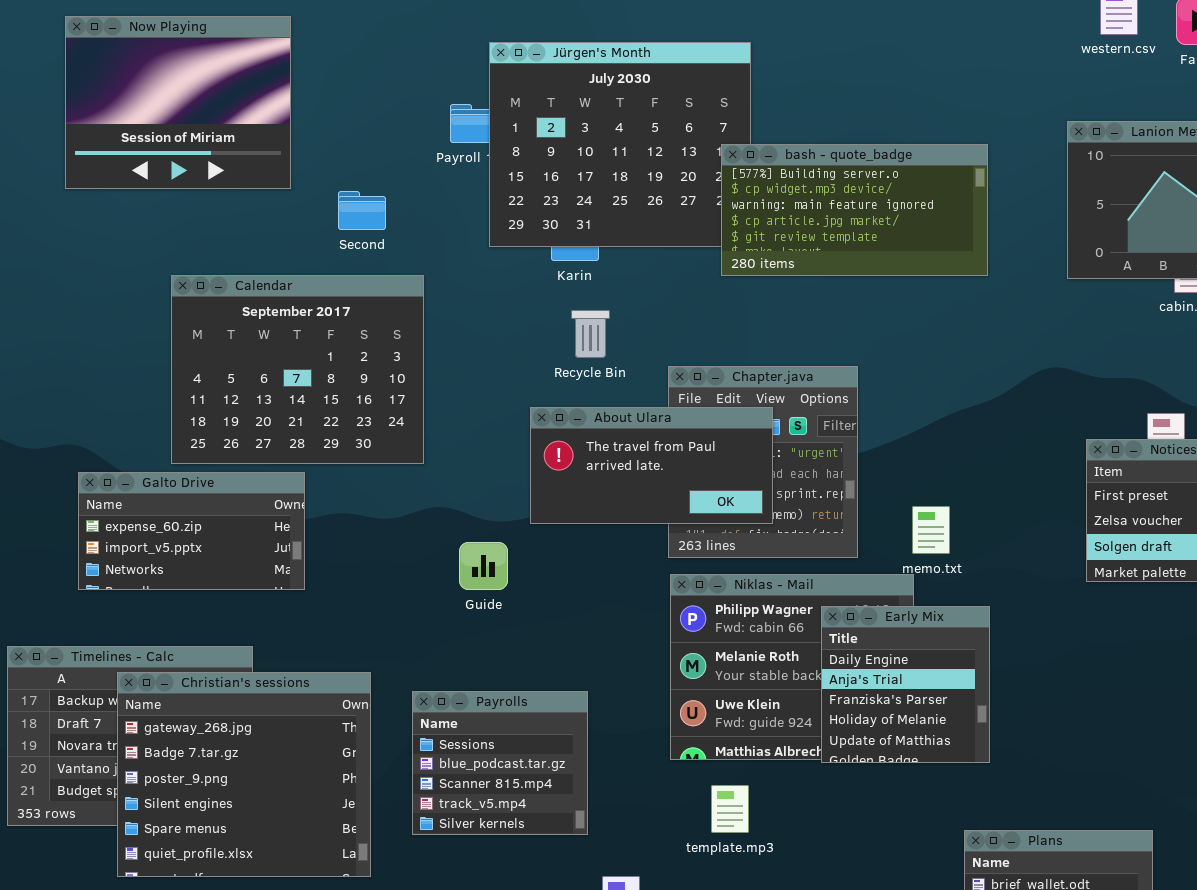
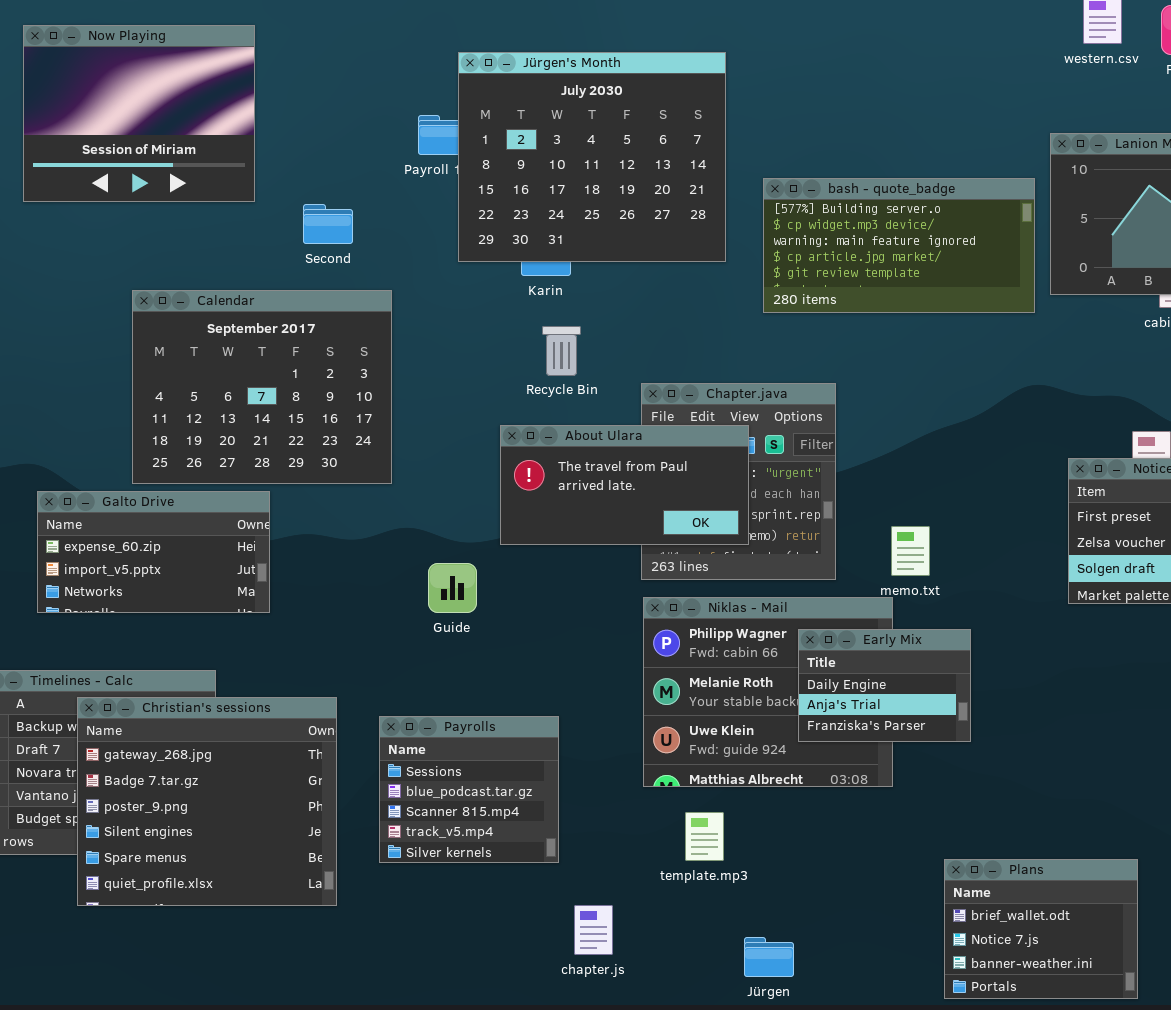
bash - quote_badge: [721,144,988,276] -> [763,178,1035,313], moved
Early Mix: [821,606,990,763] -> [798,629,971,742], resized

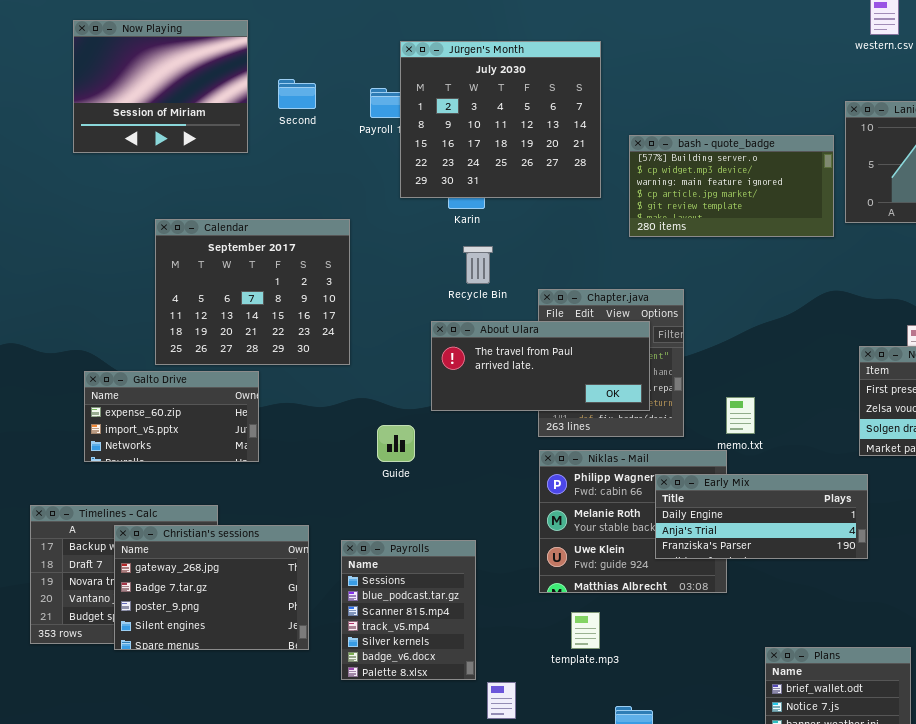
Second: [303,204,353,244] -> [278,79,316,109], moved
About Ulara: [500,425,749,545] -> [431,321,650,411], resized
Early Mix: [798,629,971,742] -> [655,474,868,559], resized
Christian's sessions: [77,697,337,906] -> [114,525,309,650], resized
Payrolls: [379,716,559,863] -> [341,540,476,680], resized

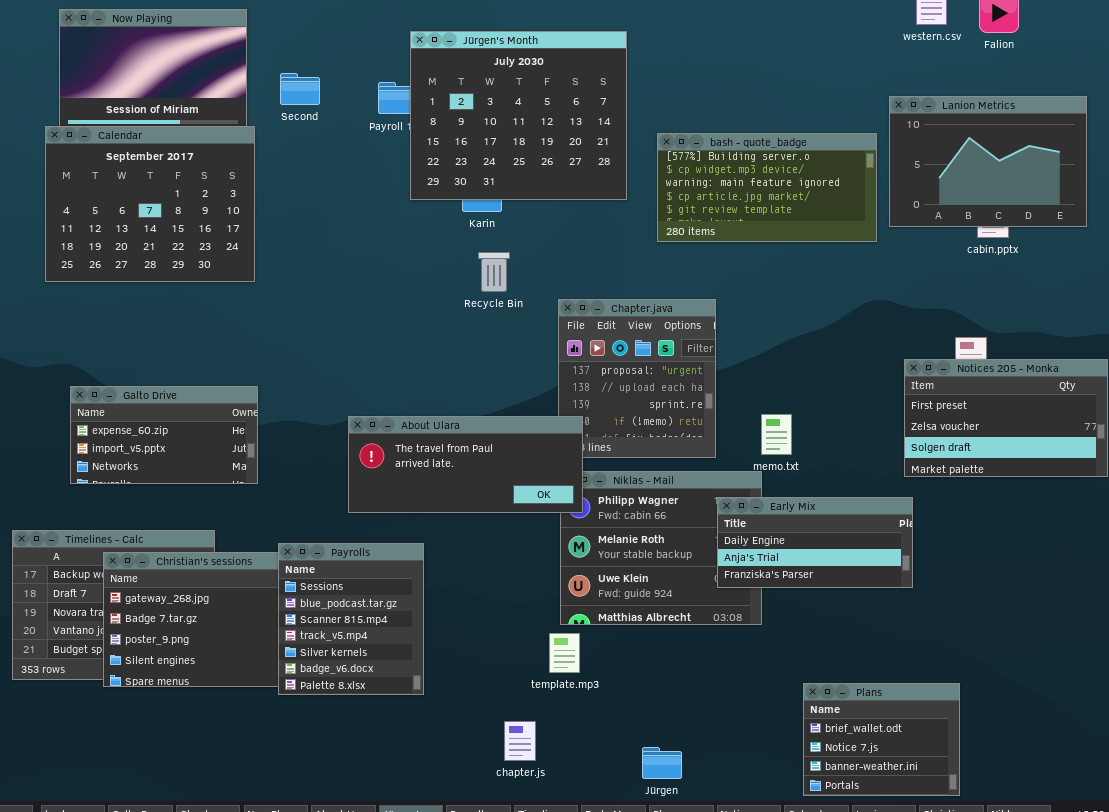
Calendar: [155,219,350,365] -> [45,126,255,282], moved
About Ulara: [431,321,650,411] -> [348,416,583,513], moved
Early Mix: [655,474,868,559] -> [717,497,913,588], resized
Payrolls: [341,540,476,680] -> [278,543,424,695], moved
template.mp3: [571,612,600,649] -> [549,633,580,673], moved

